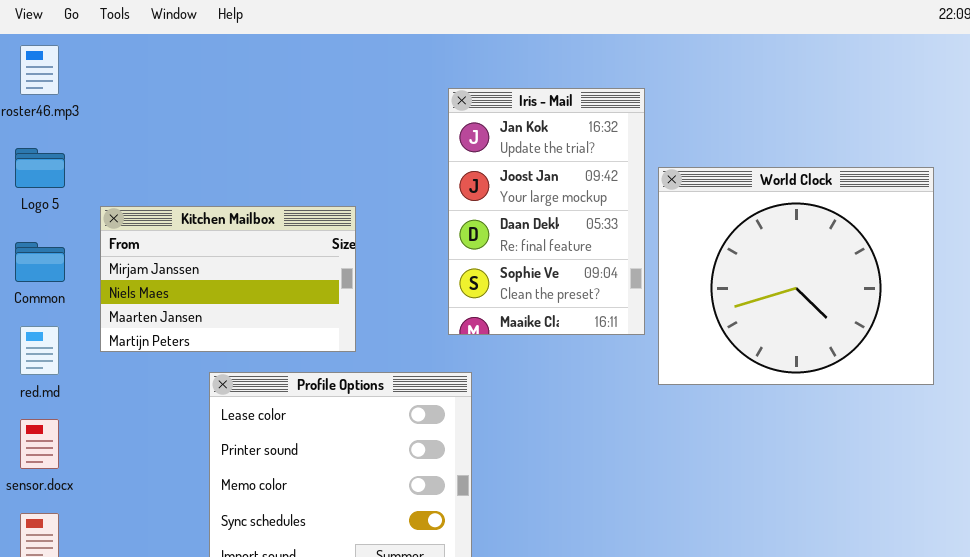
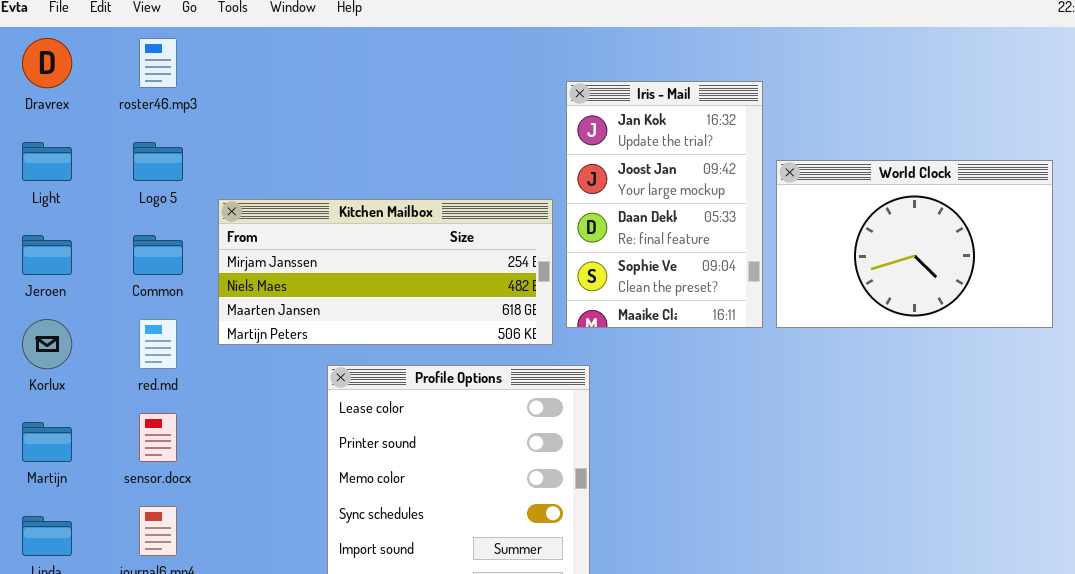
World Clock: [658,167,934,385] -> [776,160,1053,328], resized
Kitchen Mailbox: [100,206,356,352] -> [218,199,553,345], resized

